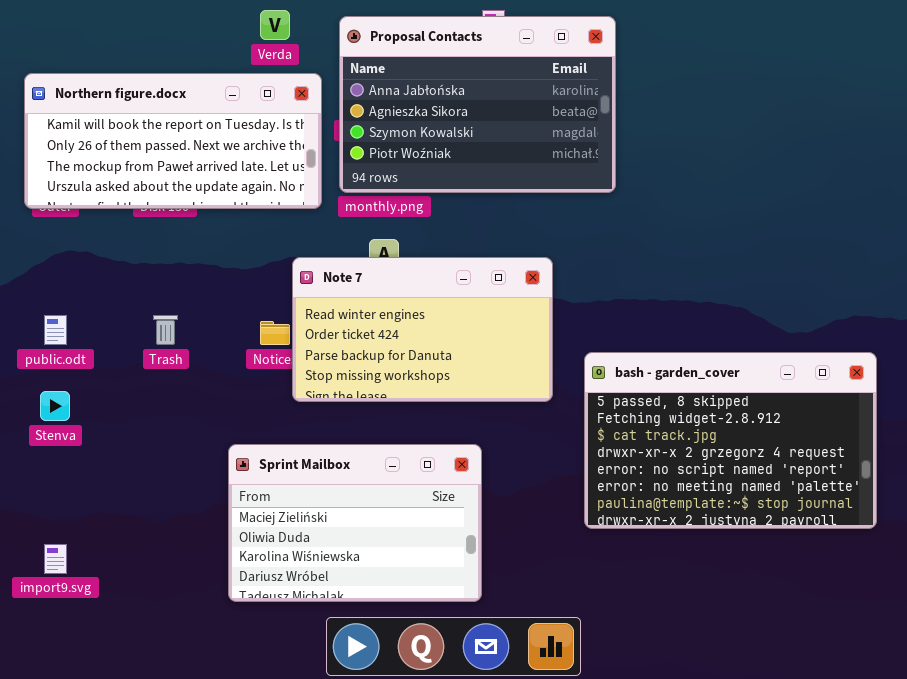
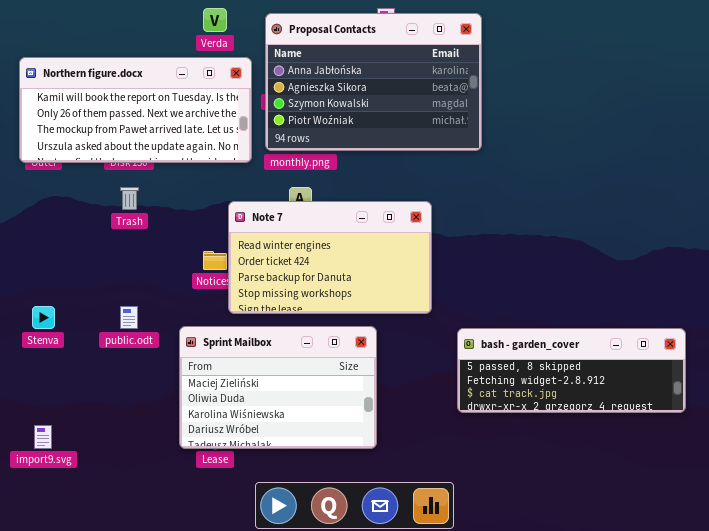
public.odt: [44,315,67,345] -> [120,306,138,329], moved
Trash: [153,315,178,345] -> [120,187,139,210], moved
bash - garden_cover: [584,352,877,529] -> [457,328,686,413], resized
Sprint Mailbox: [228,444,482,602] -> [179,326,377,449], moved

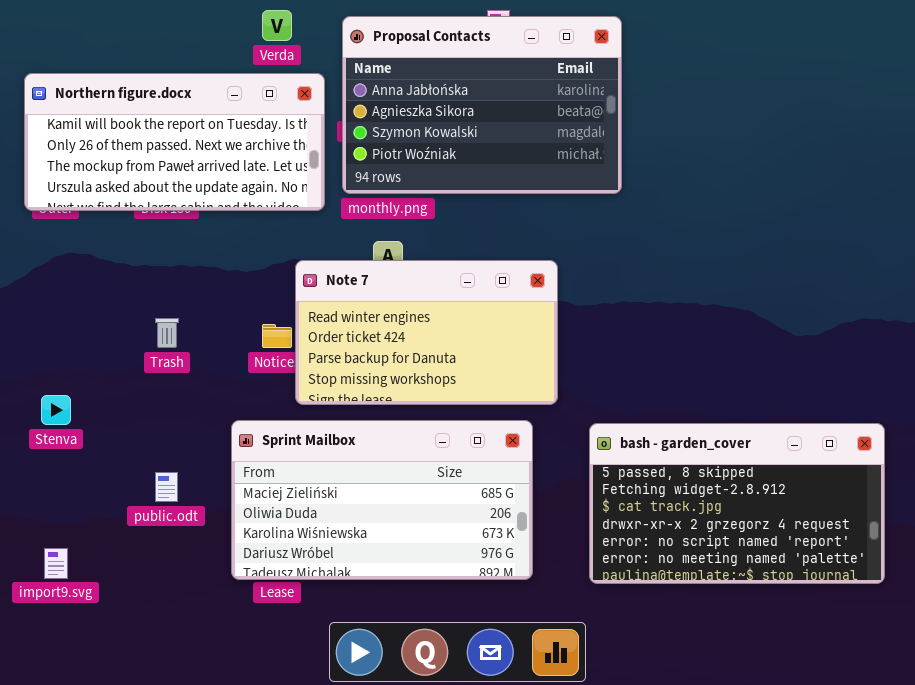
Trash: [120,187,139,210] -> [155,318,179,348], moved
public.odt: [120,306,138,329] -> [155,472,178,502], moved
Sprint Mailbox: [179,326,377,449] -> [231,420,533,580], resized
bash - garden_cover: [457,328,686,413] -> [589,423,885,584], resized

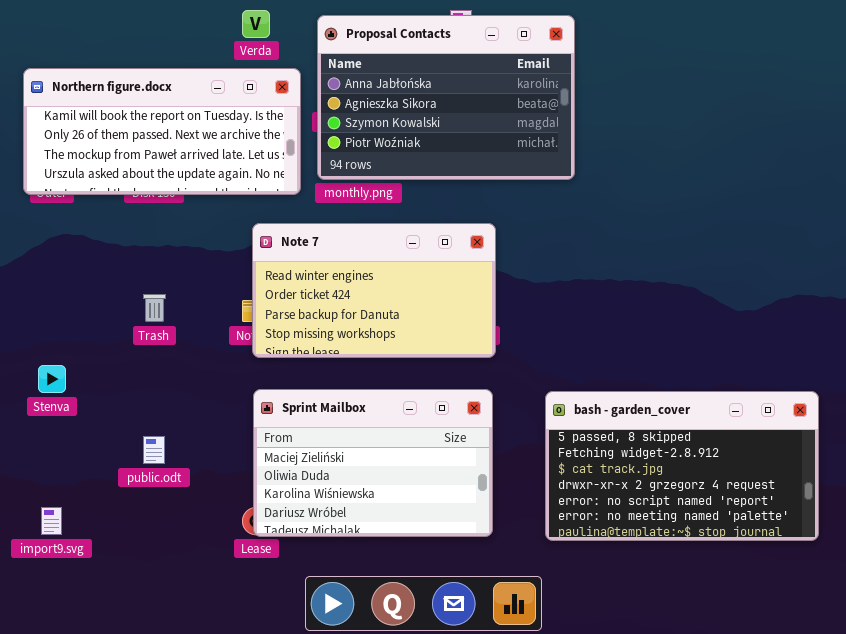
Note 7: [295,260,558,405] -> [252,223,496,358], moved
Sprint Mailbox: [231,420,533,580] -> [253,389,493,537], resized

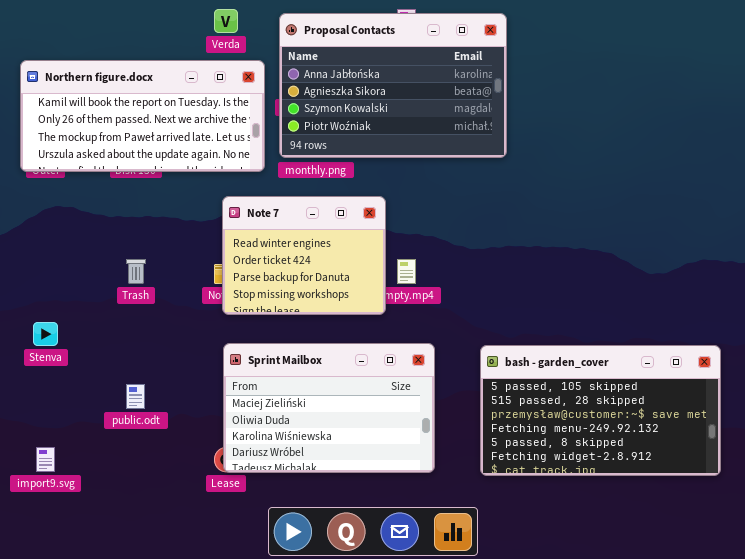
Note 7: [252,223,496,358] -> [222,196,386,315], resized
bash - garden_cover: [545,391,819,541] -> [480,345,721,476], scrolled up 4 rows

